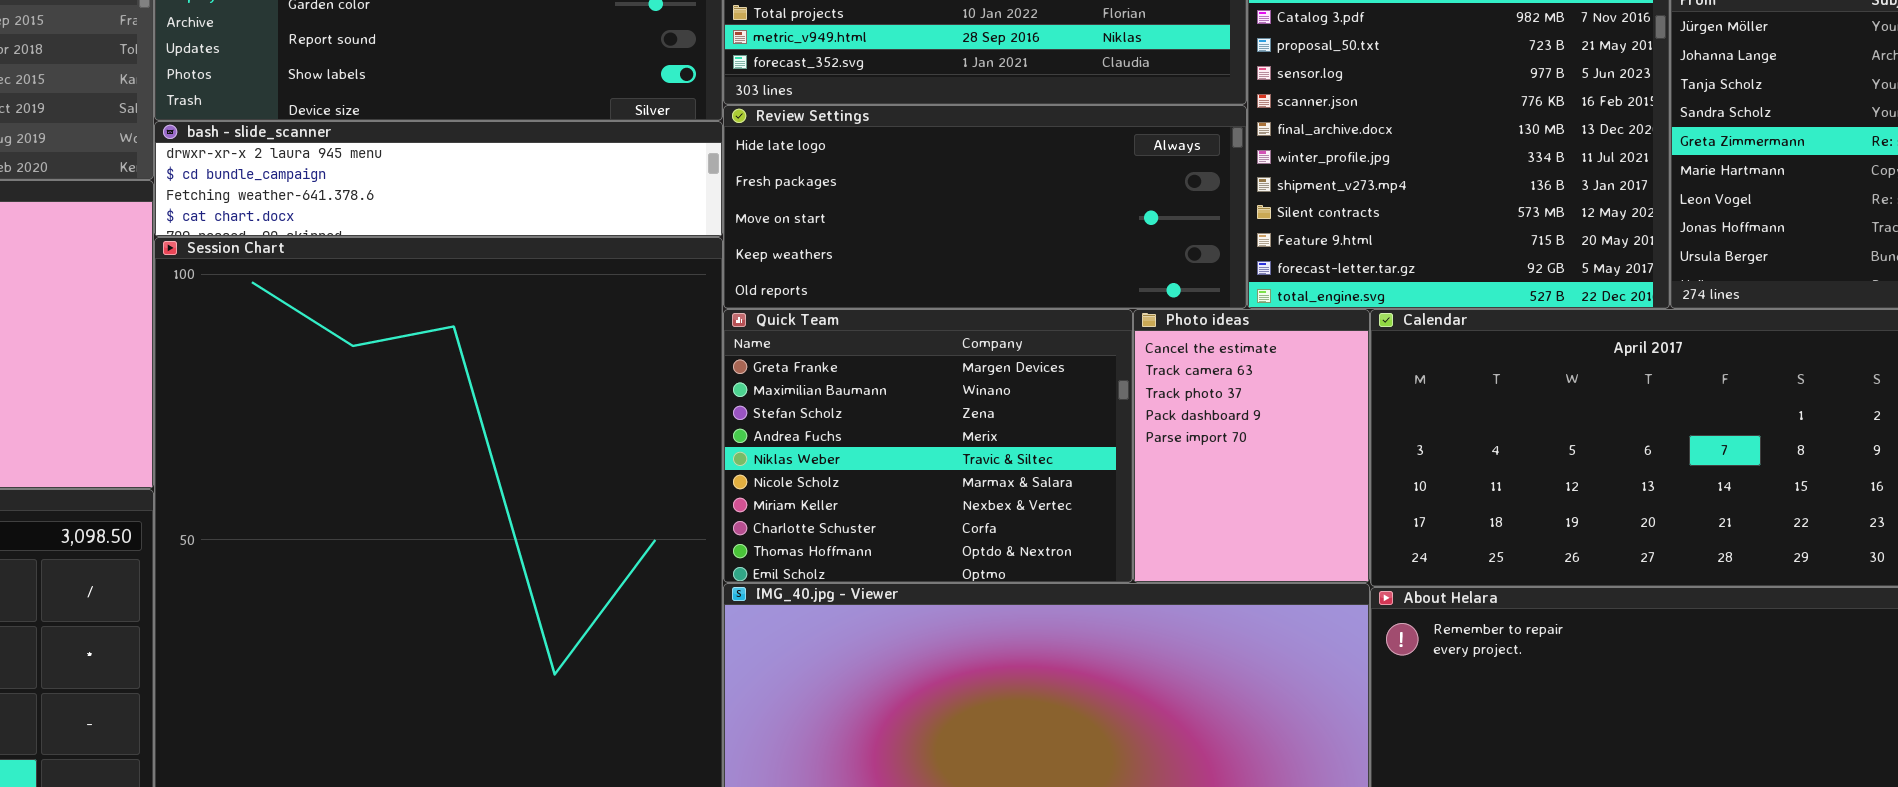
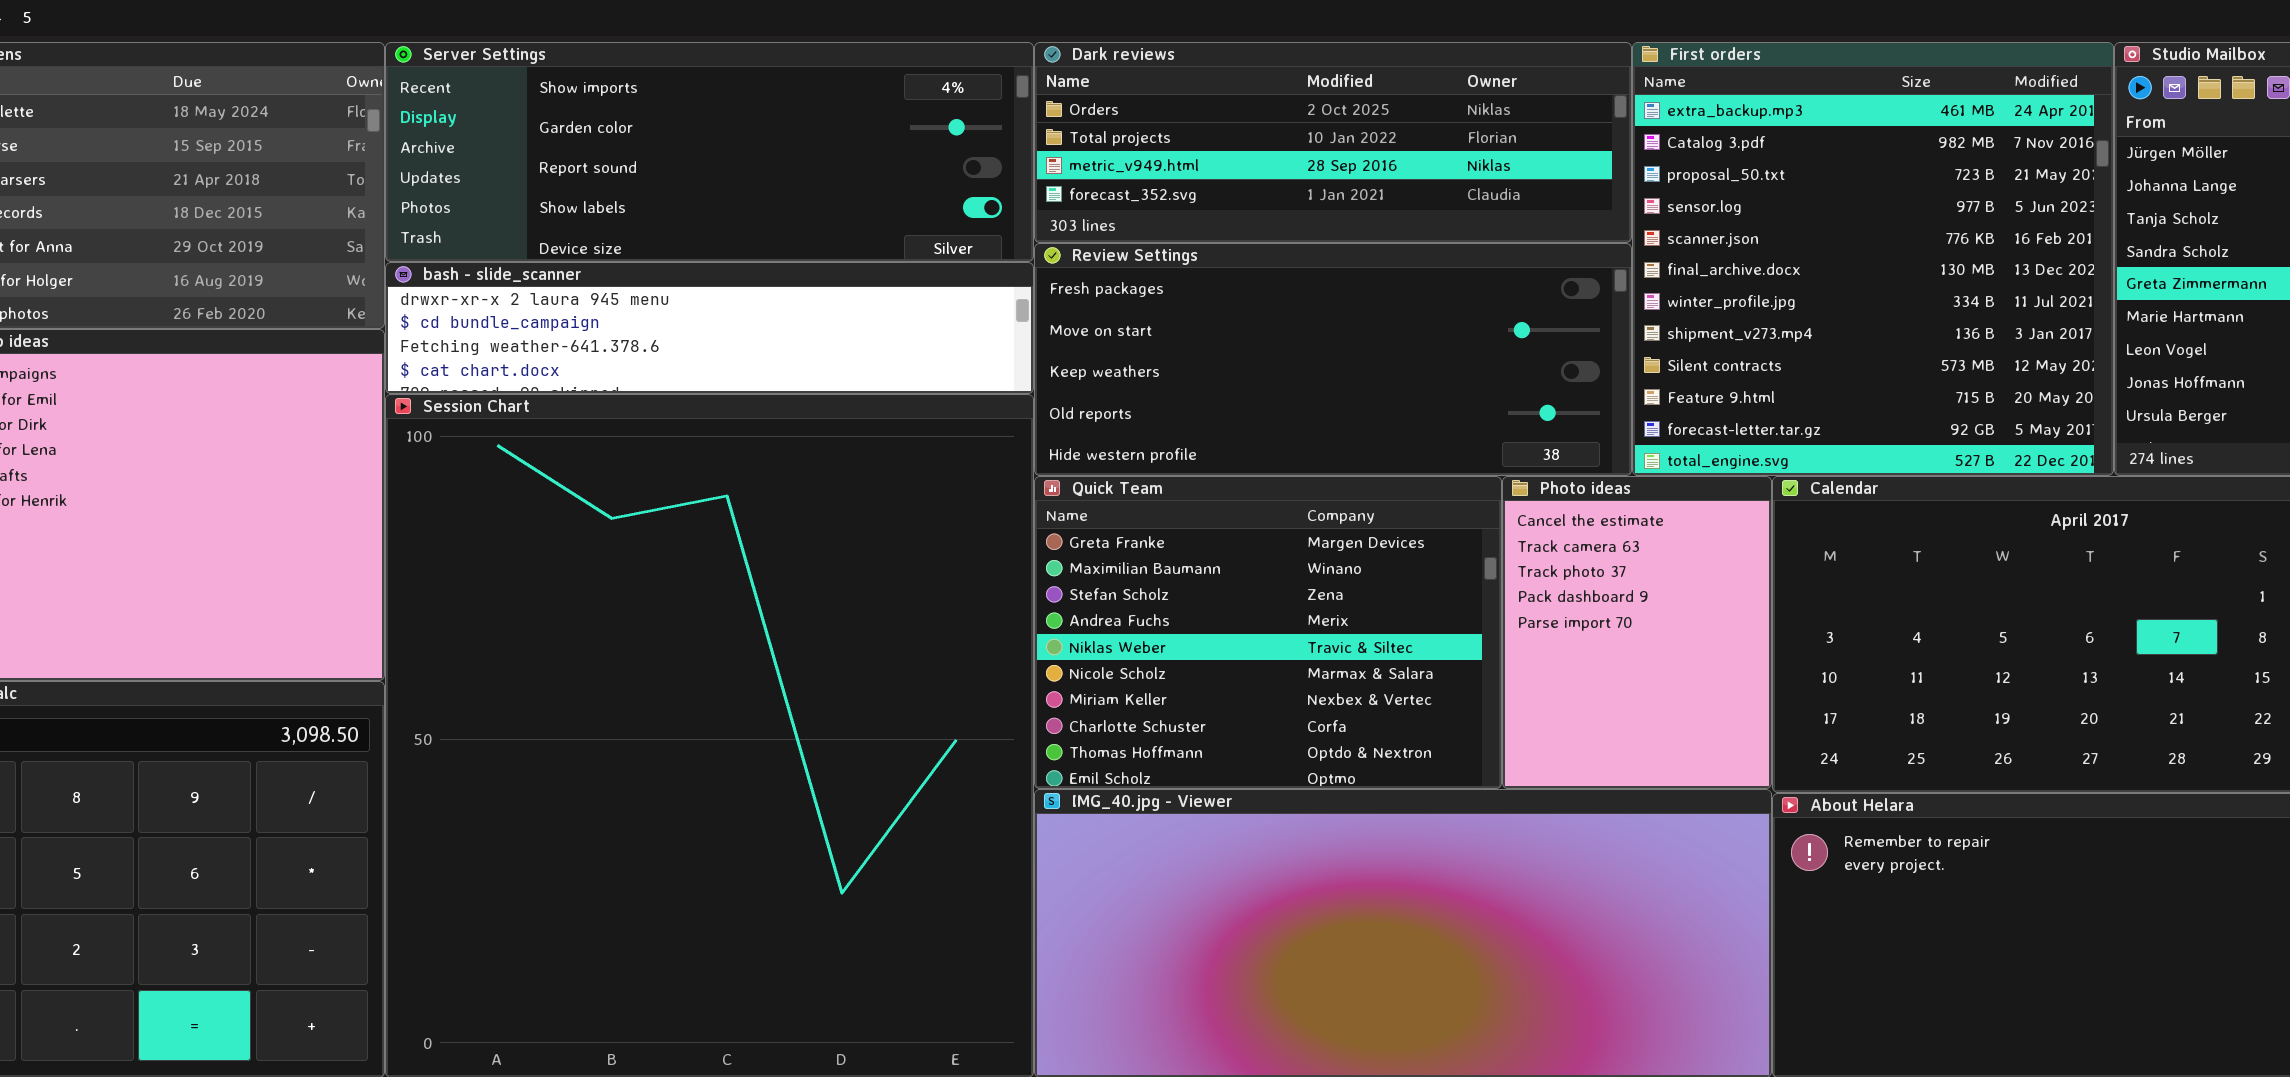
Review Settings: [723,105,1247,309] -> [1034,243,1632,476], scrolled down 1 row

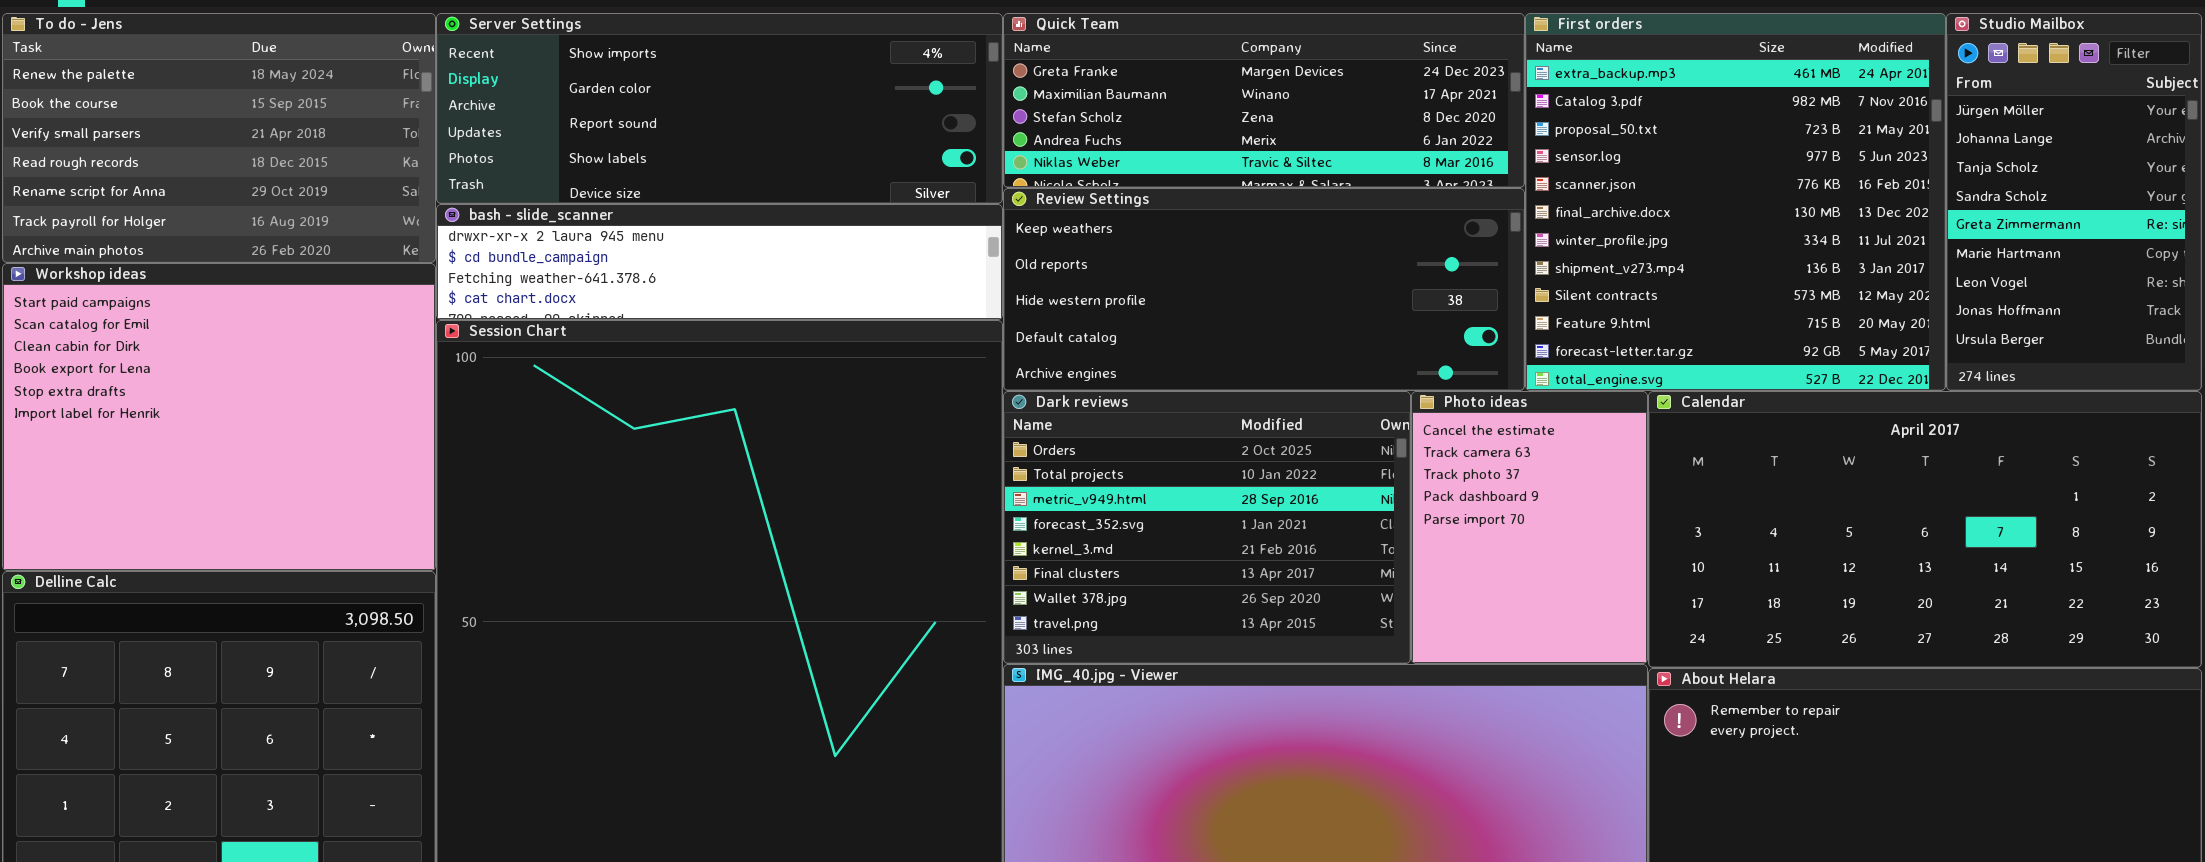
Dark reviews: [1034,42,1632,243] -> [1003,391,1411,664], moved, resized
Review Settings: [1034,243,1632,476] -> [1003,188,1525,391], scrolled down 2 rows
Quick Team: [1034,476,1502,789] -> [1003,13,1525,188], moved, resized

